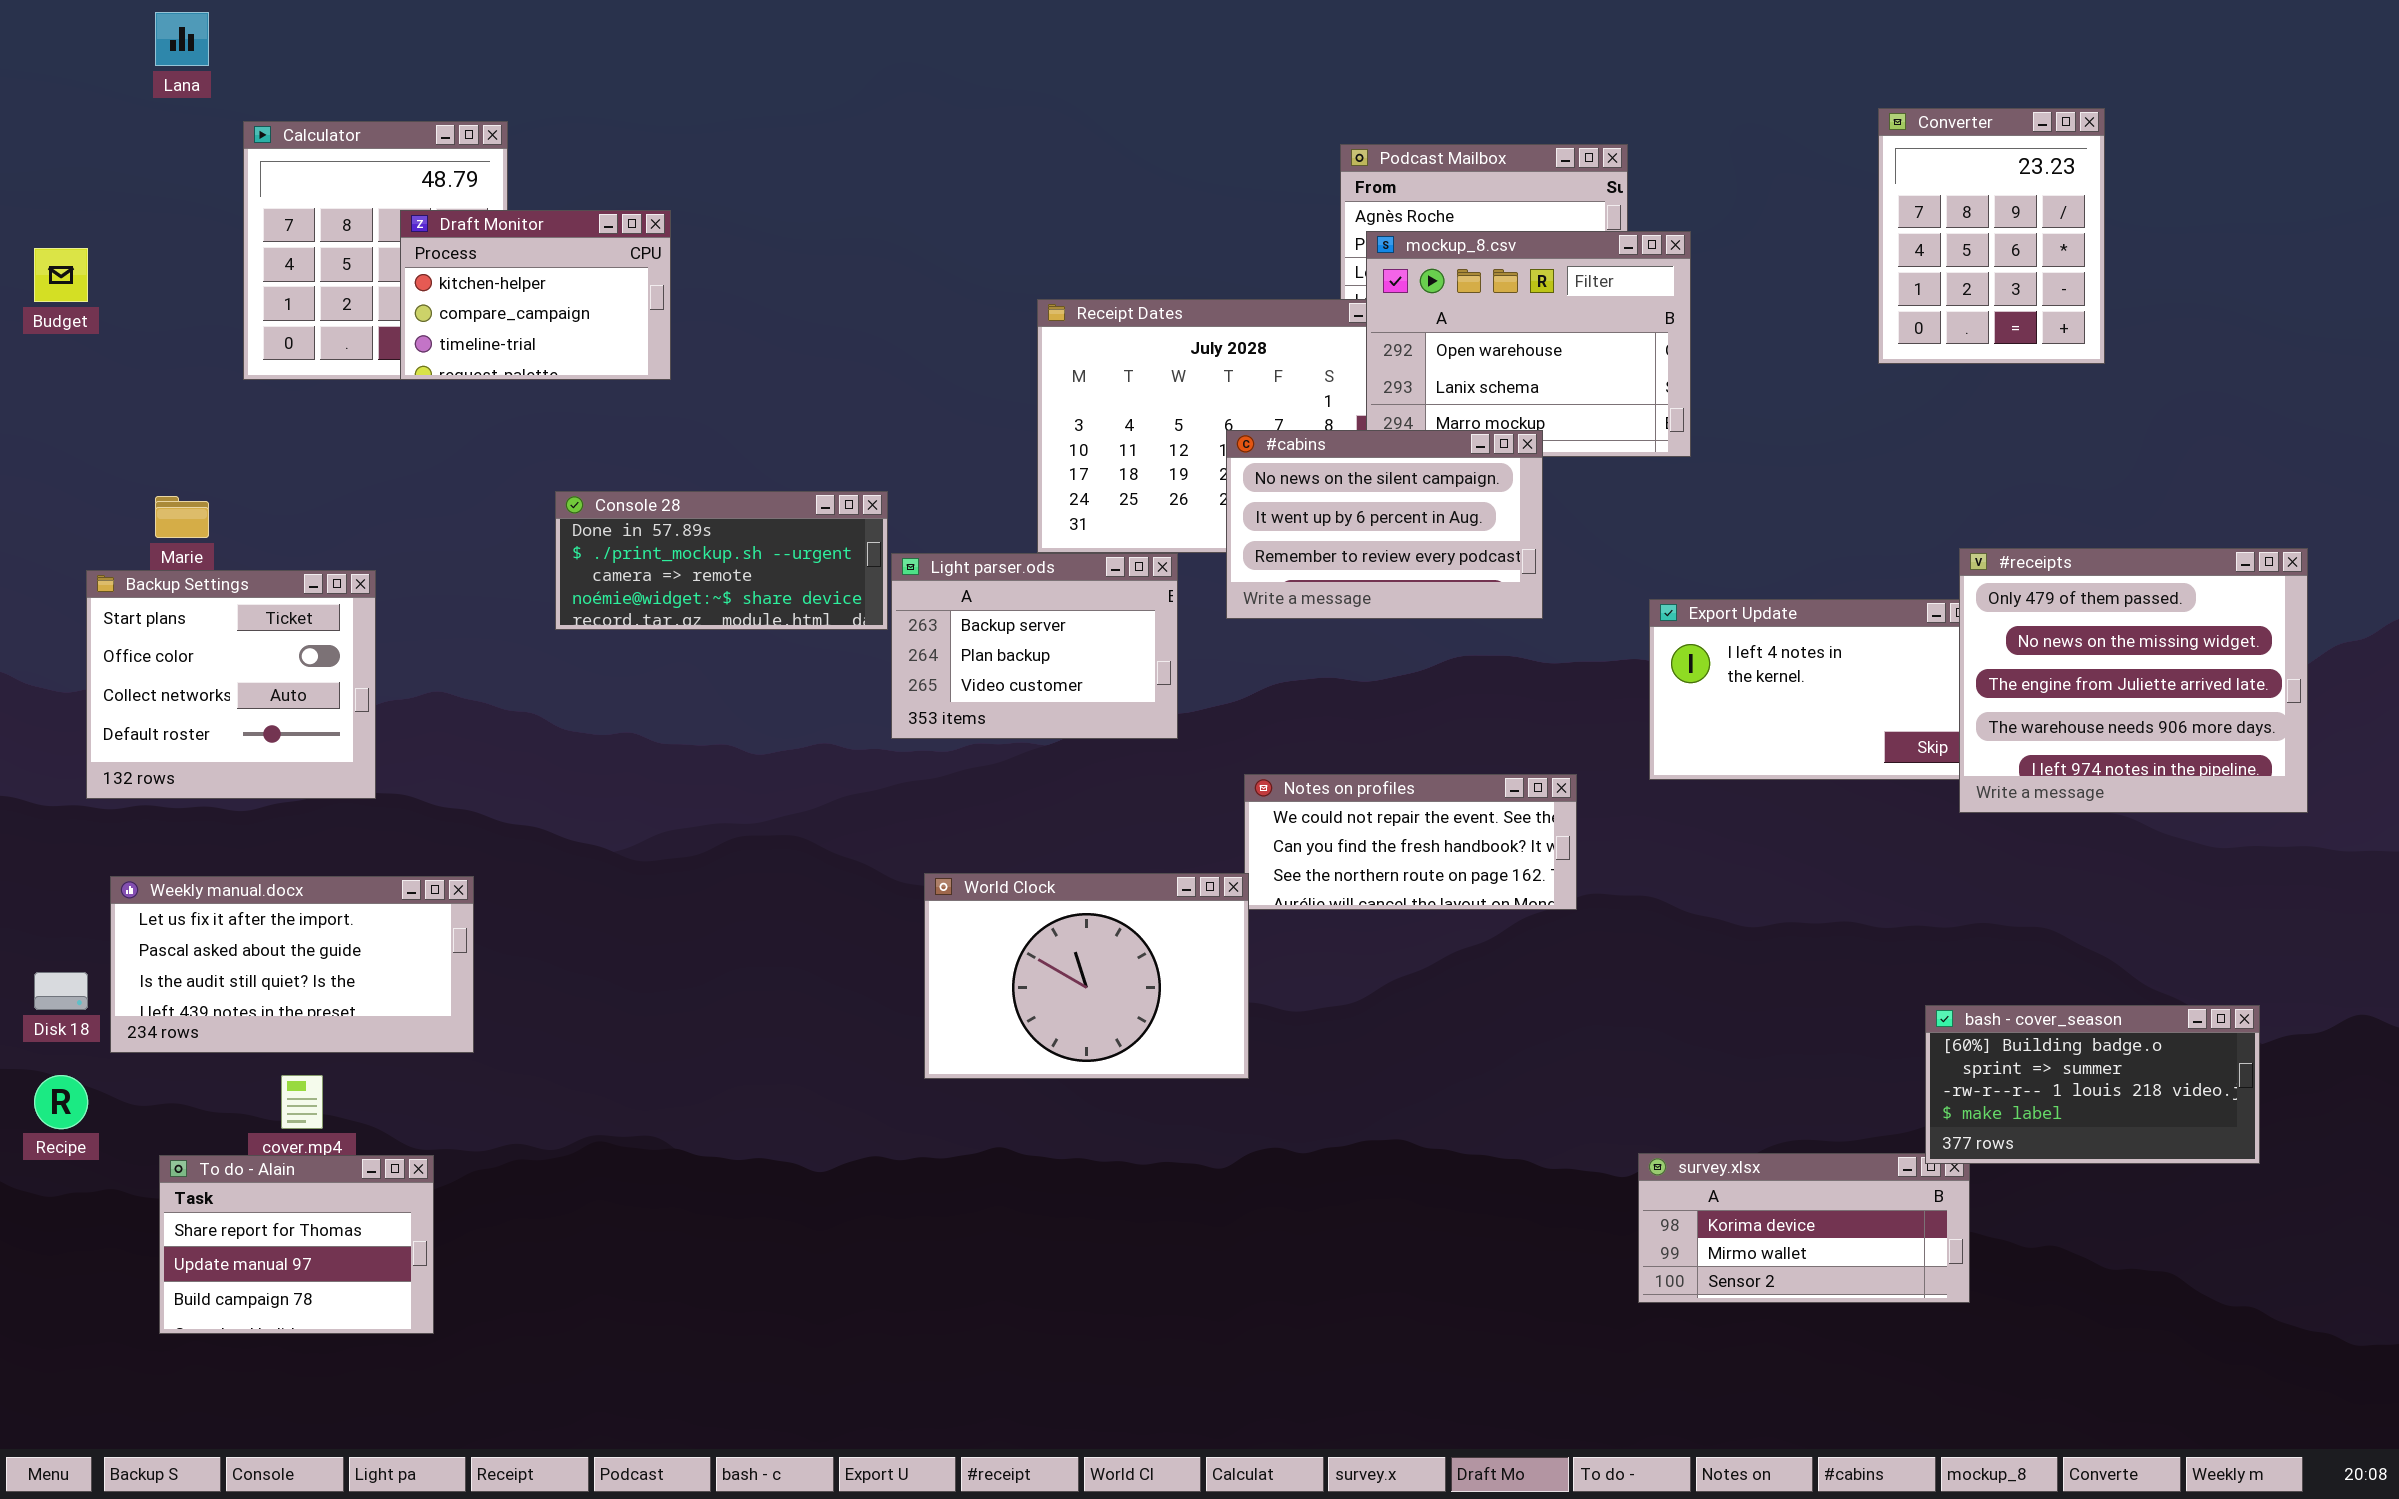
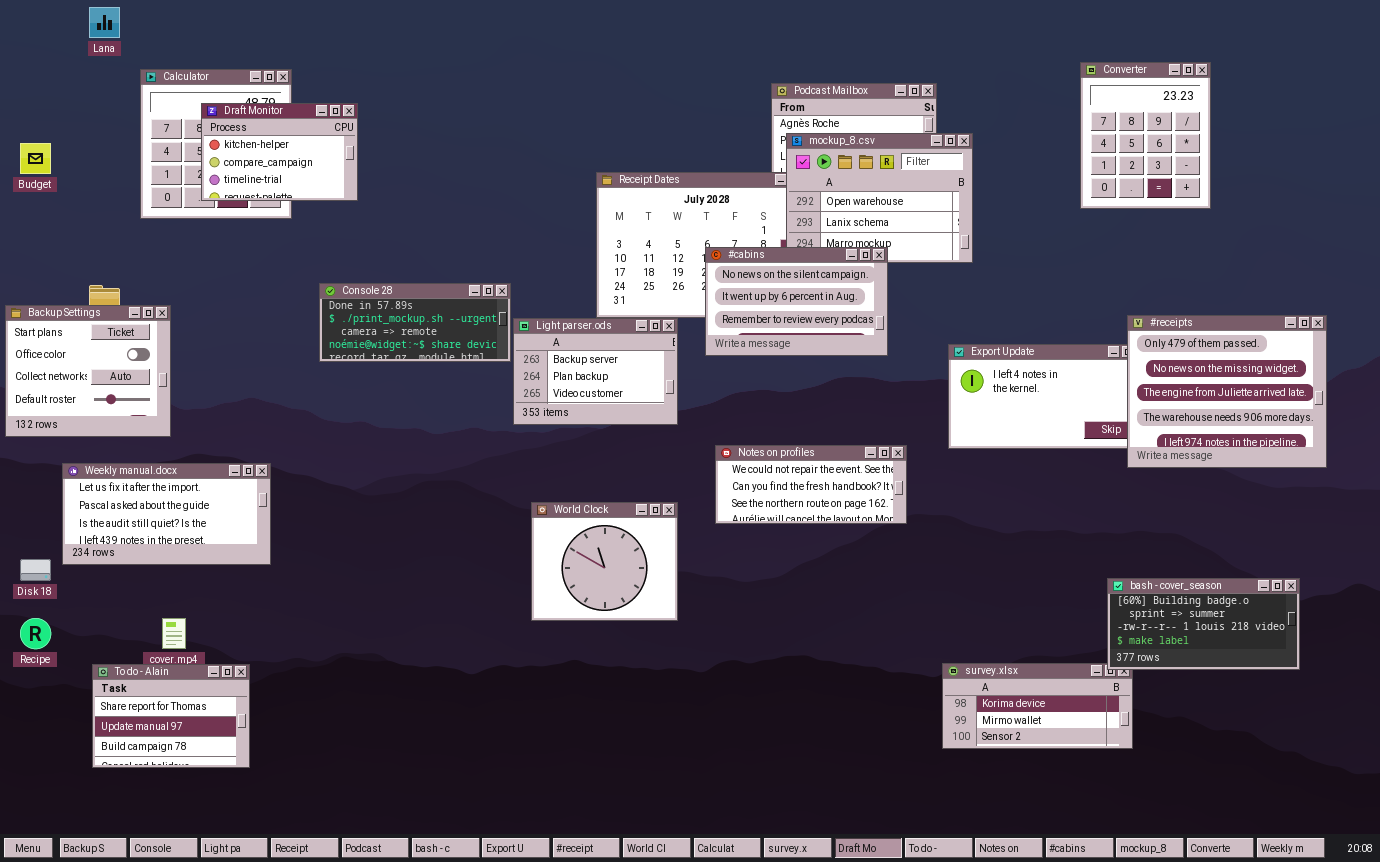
Draft Monitor: [400,210,671,380] -> [201,103,358,201], moved
Backup Settings: [86,570,376,799] -> [5,305,171,437], moved
World Clock: [924,873,1249,1079] -> [531,502,678,621], resized
Weekly manual.docx: [110,876,474,1053] -> [62,463,271,565], moved

